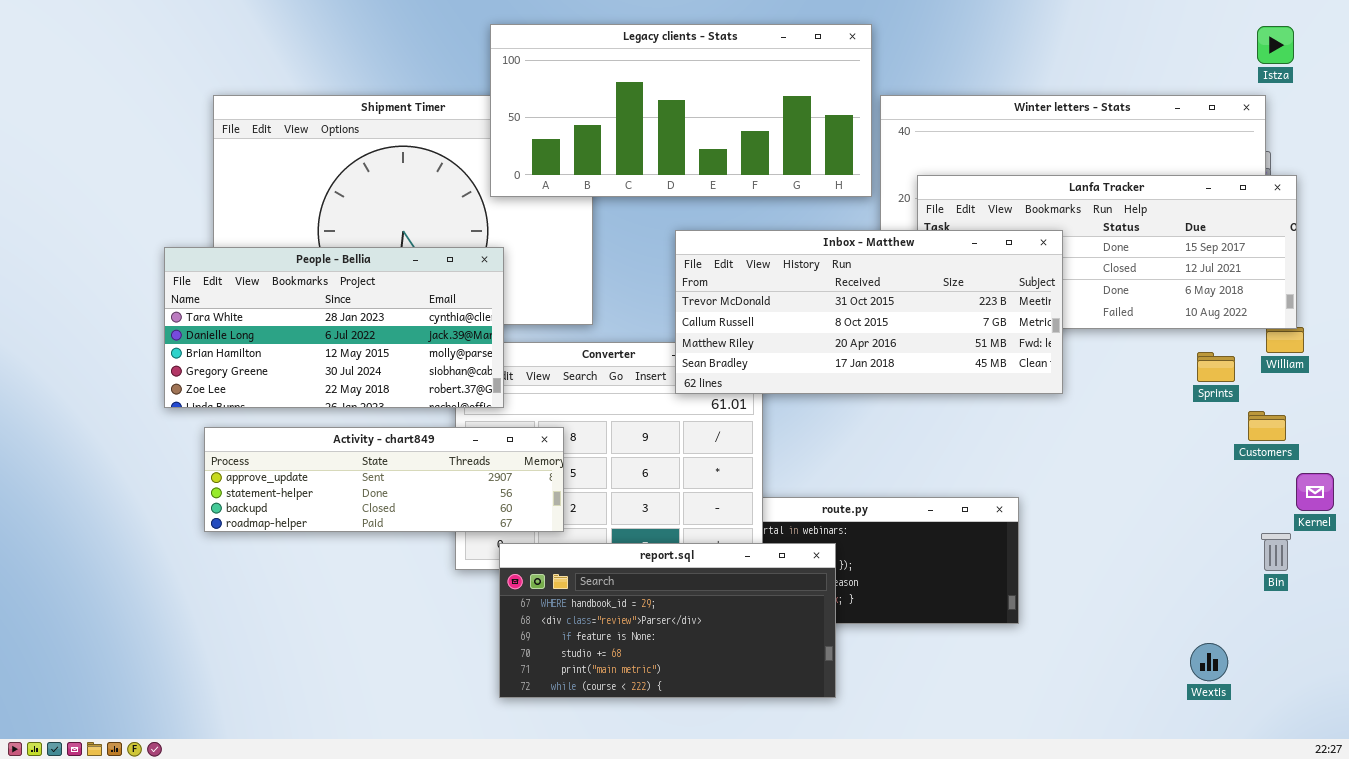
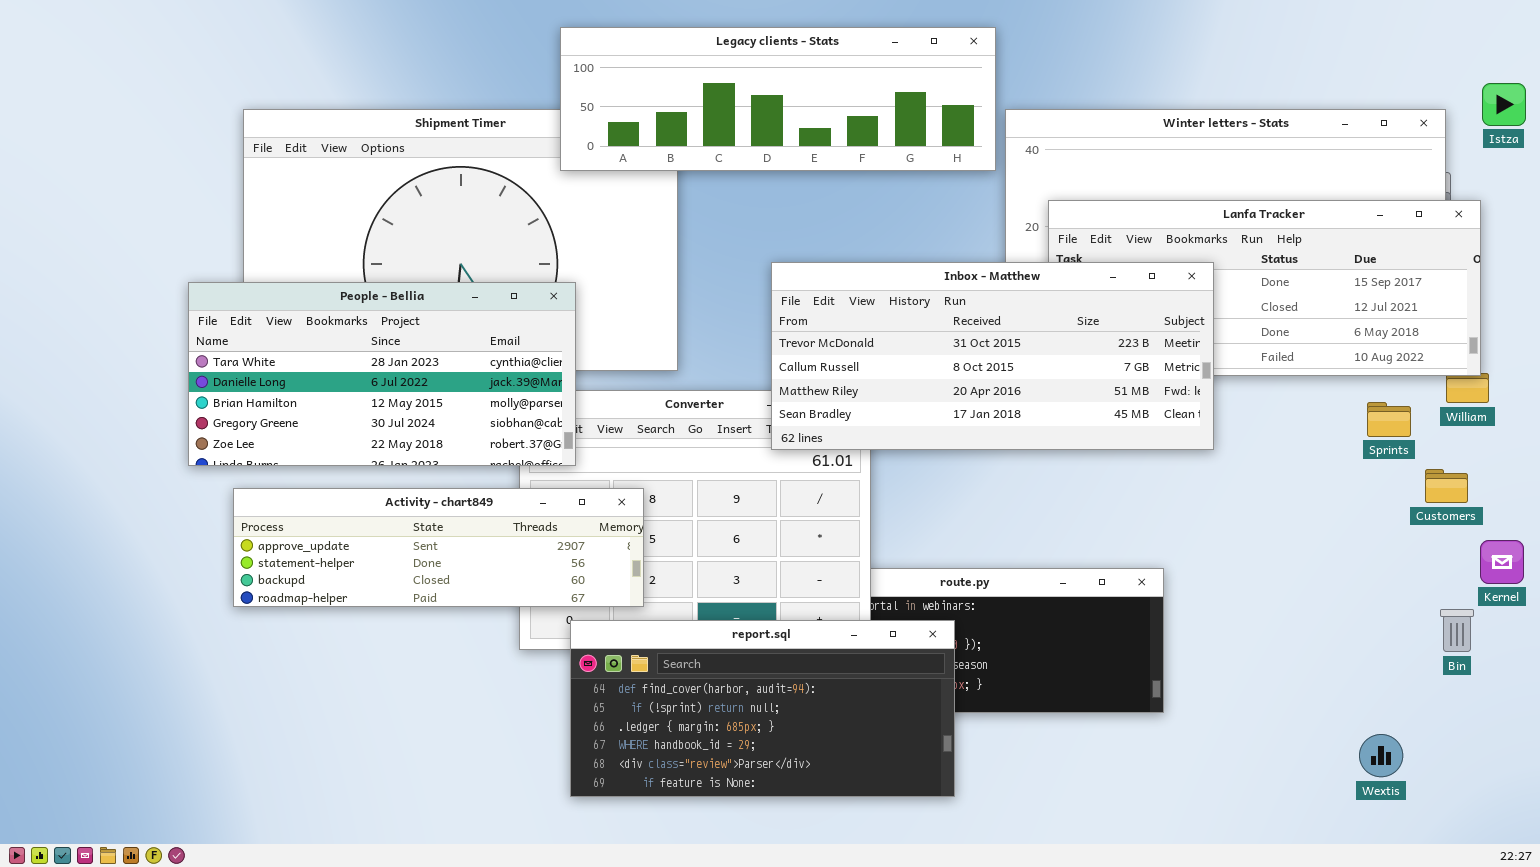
Legacy clients - Stats: [490,24,872,197] -> [560,27,996,171], resized
Istza: [1257,26,1294,64] -> [1482,83,1526,126], moved
report.sql: [499,543,836,698] -> [570,620,955,797], scrolled up 3 rows

